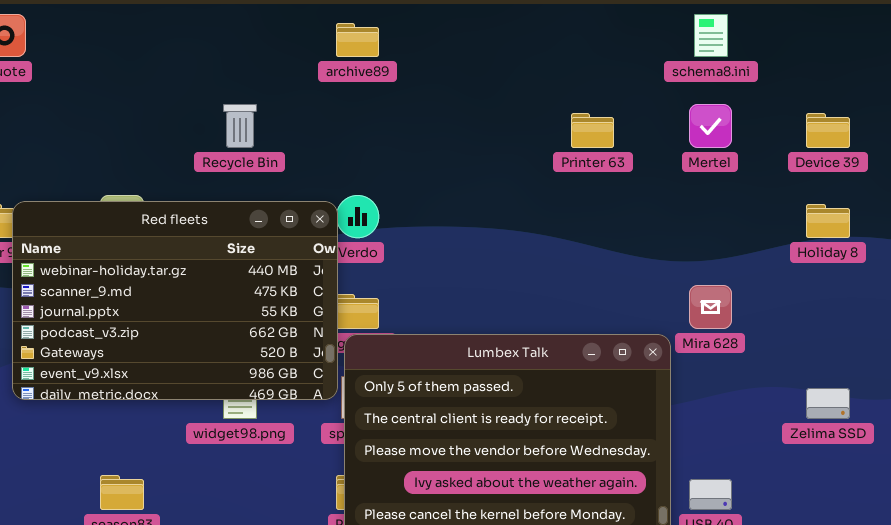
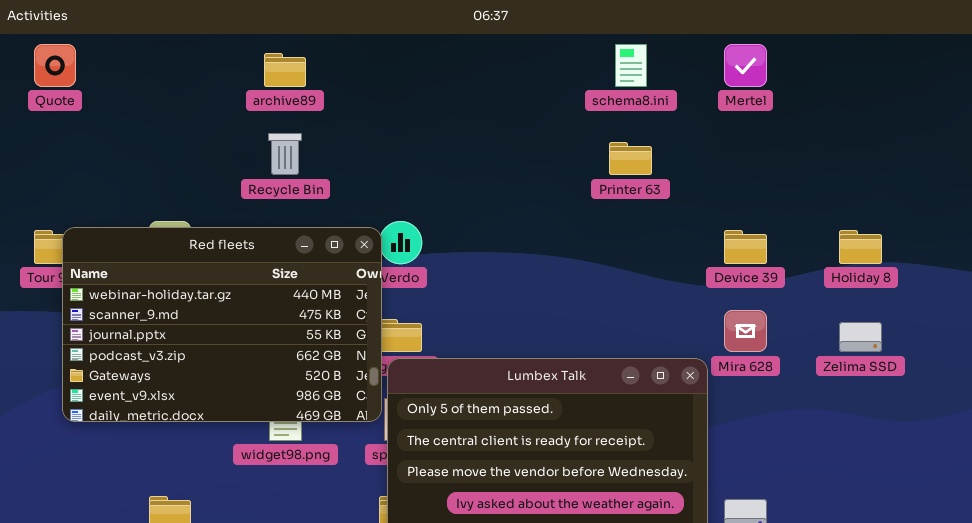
schema8.ini: [694,14,728,57] -> [615,44,647,87], moved
archive89: [336,23,379,57] -> [264,53,306,87], moved
Mertel: [689,104,732,148] -> [724,44,767,87], moved
Device 39: [806,113,850,148] -> [724,230,767,264], moved
Zelima SSD: [806,388,850,419] -> [839,322,882,352], moved

